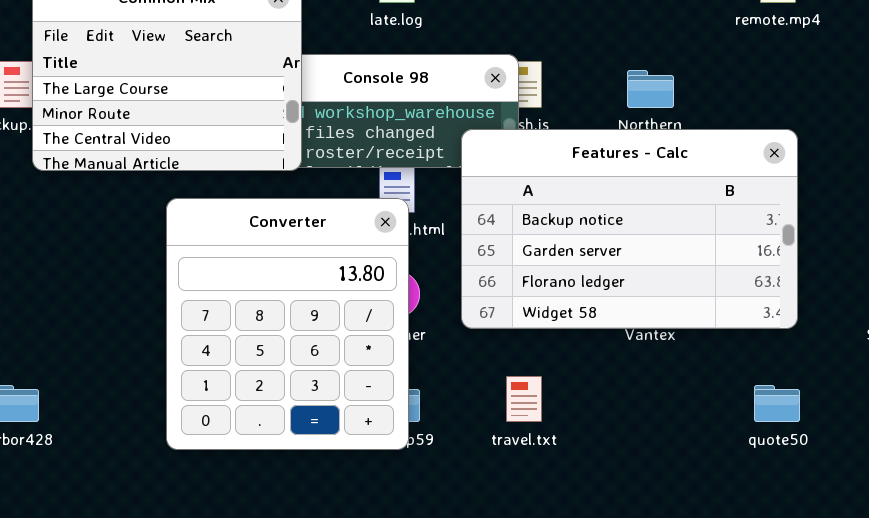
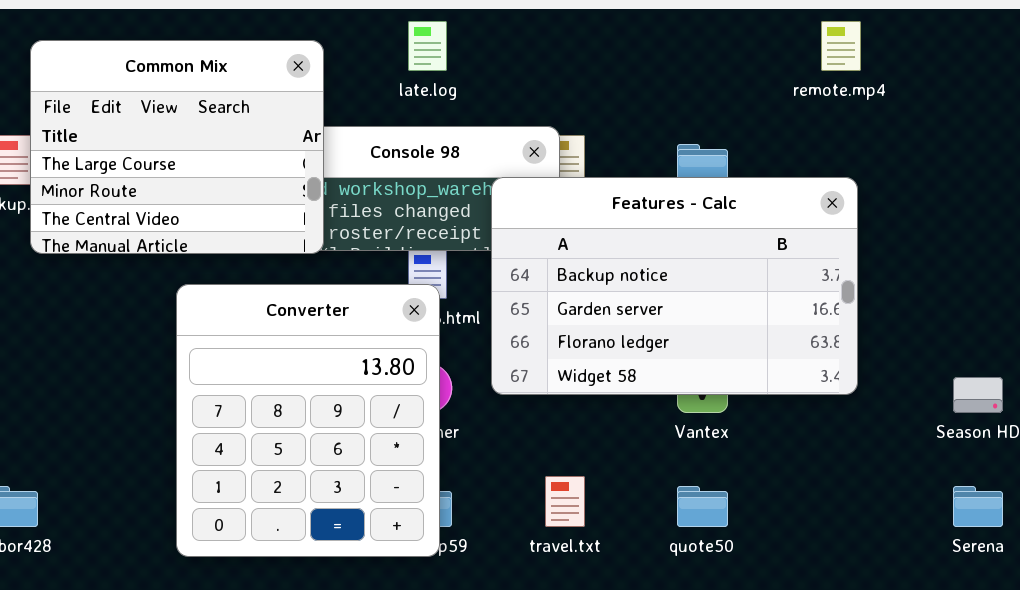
Features - Calc: [461,129,798,329] -> [491,177,858,395], moved
quote50: [754,385,800,422] -> [677,486,728,527], moved

